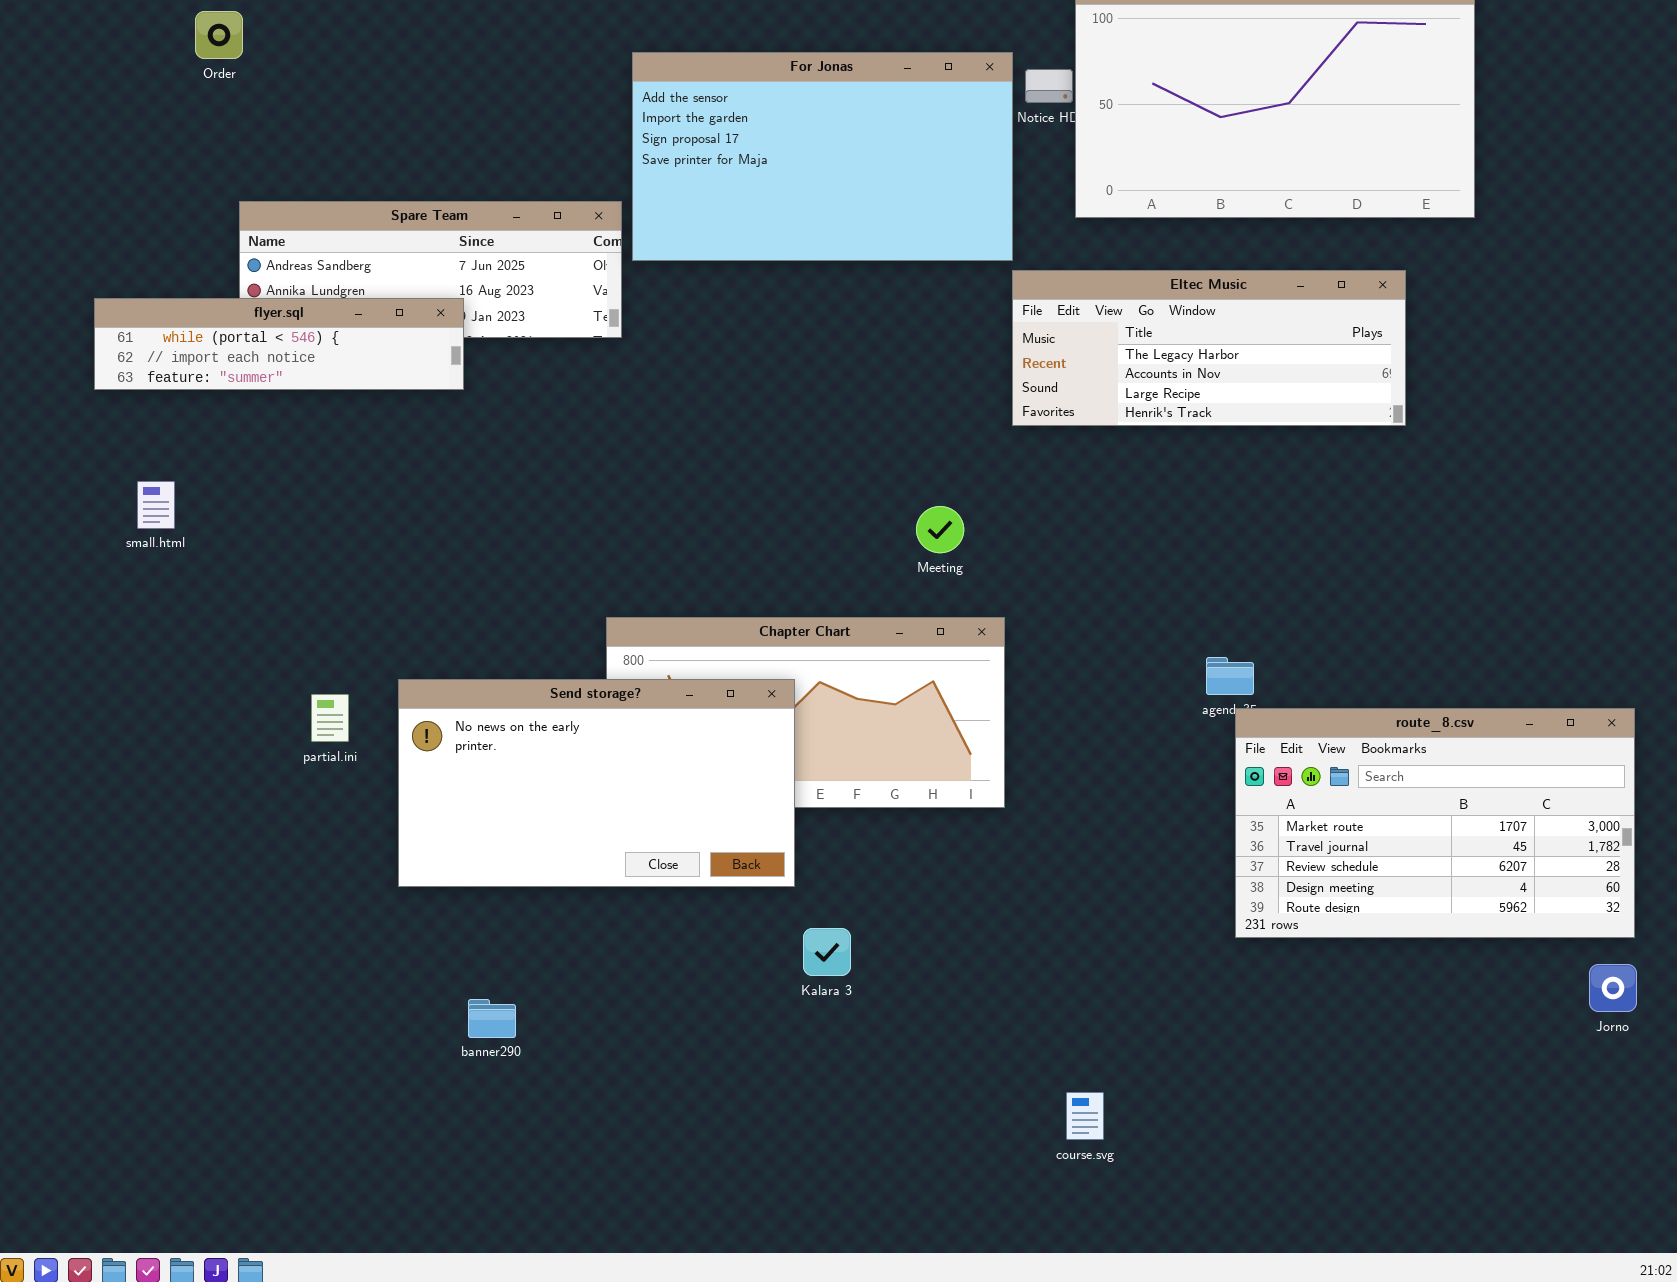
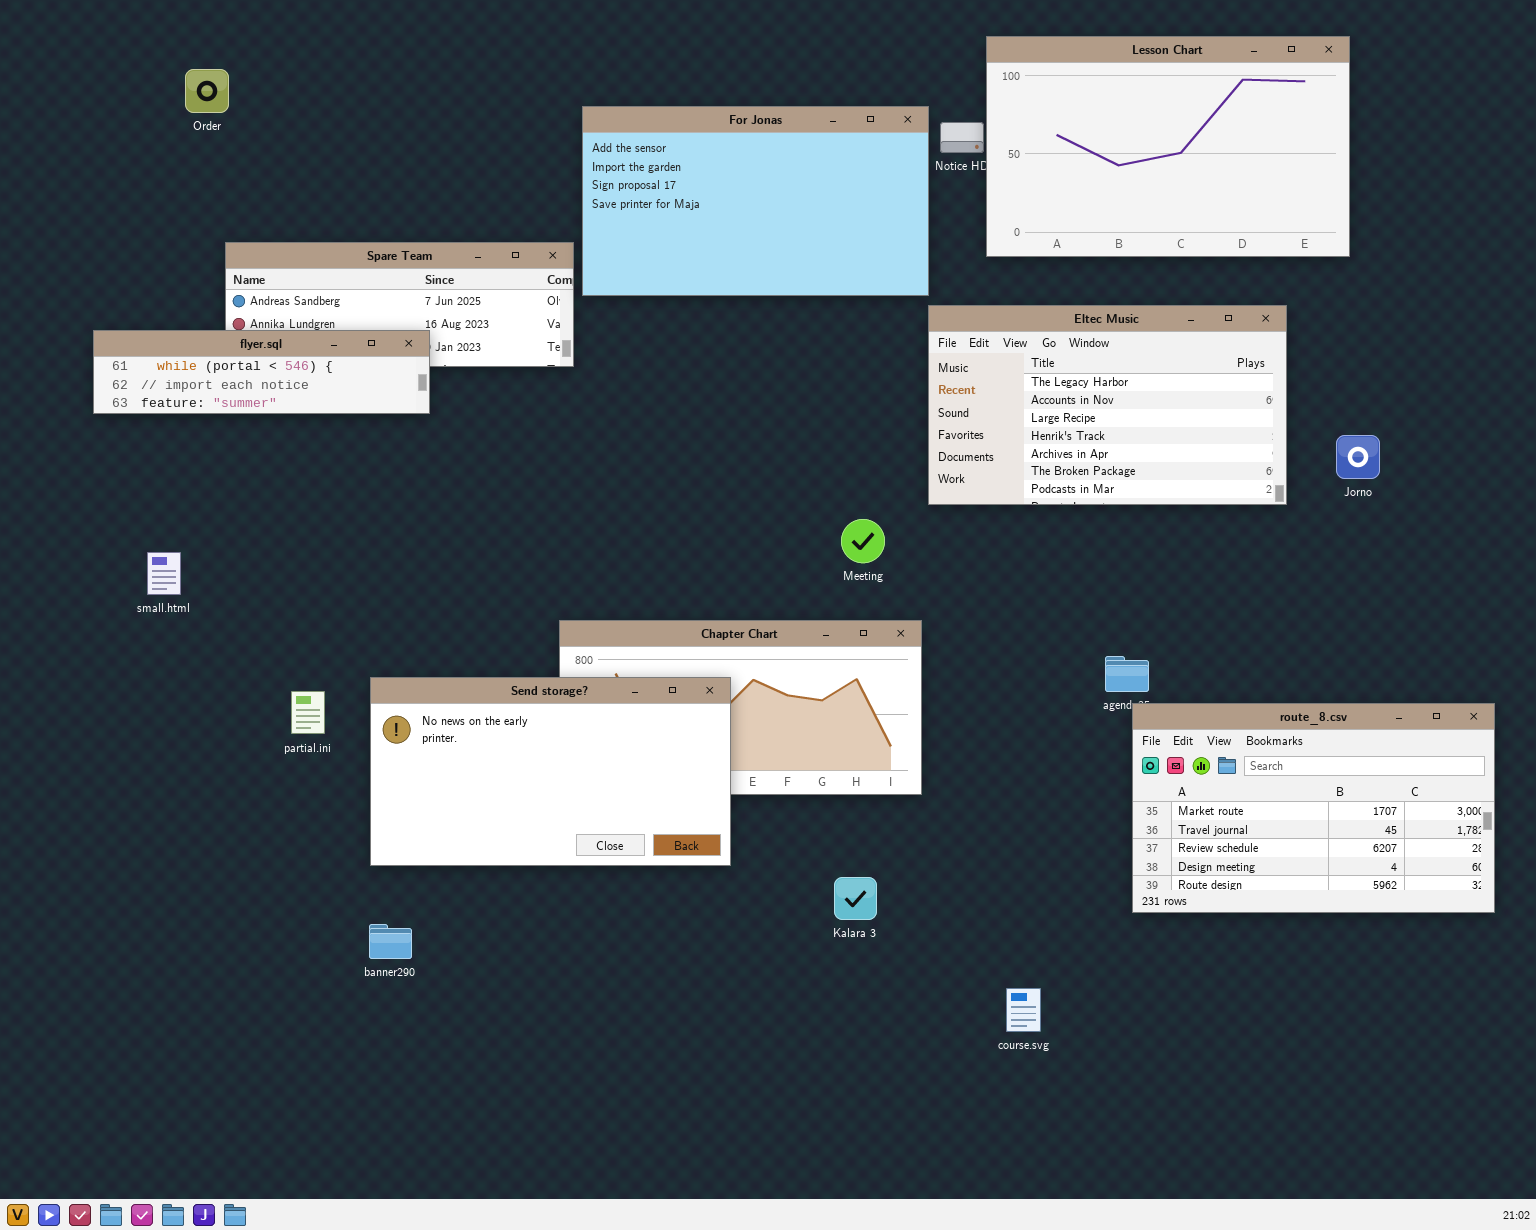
Eltec Music: [1012,270,1406,426] -> [928,305,1287,505], resized
small.html: [137,481,175,529] -> [147,552,181,595], moved
Kalara 3: [803,928,851,976] -> [834,877,877,920], moved
Jorno: [1589,964,1637,1012] -> [1336,435,1380,479], moved
banner290: [468,999,516,1038] -> [369,924,412,959], moved
course.svg: [1066,1092,1104,1140] -> [1006,988,1041,1032], moved

